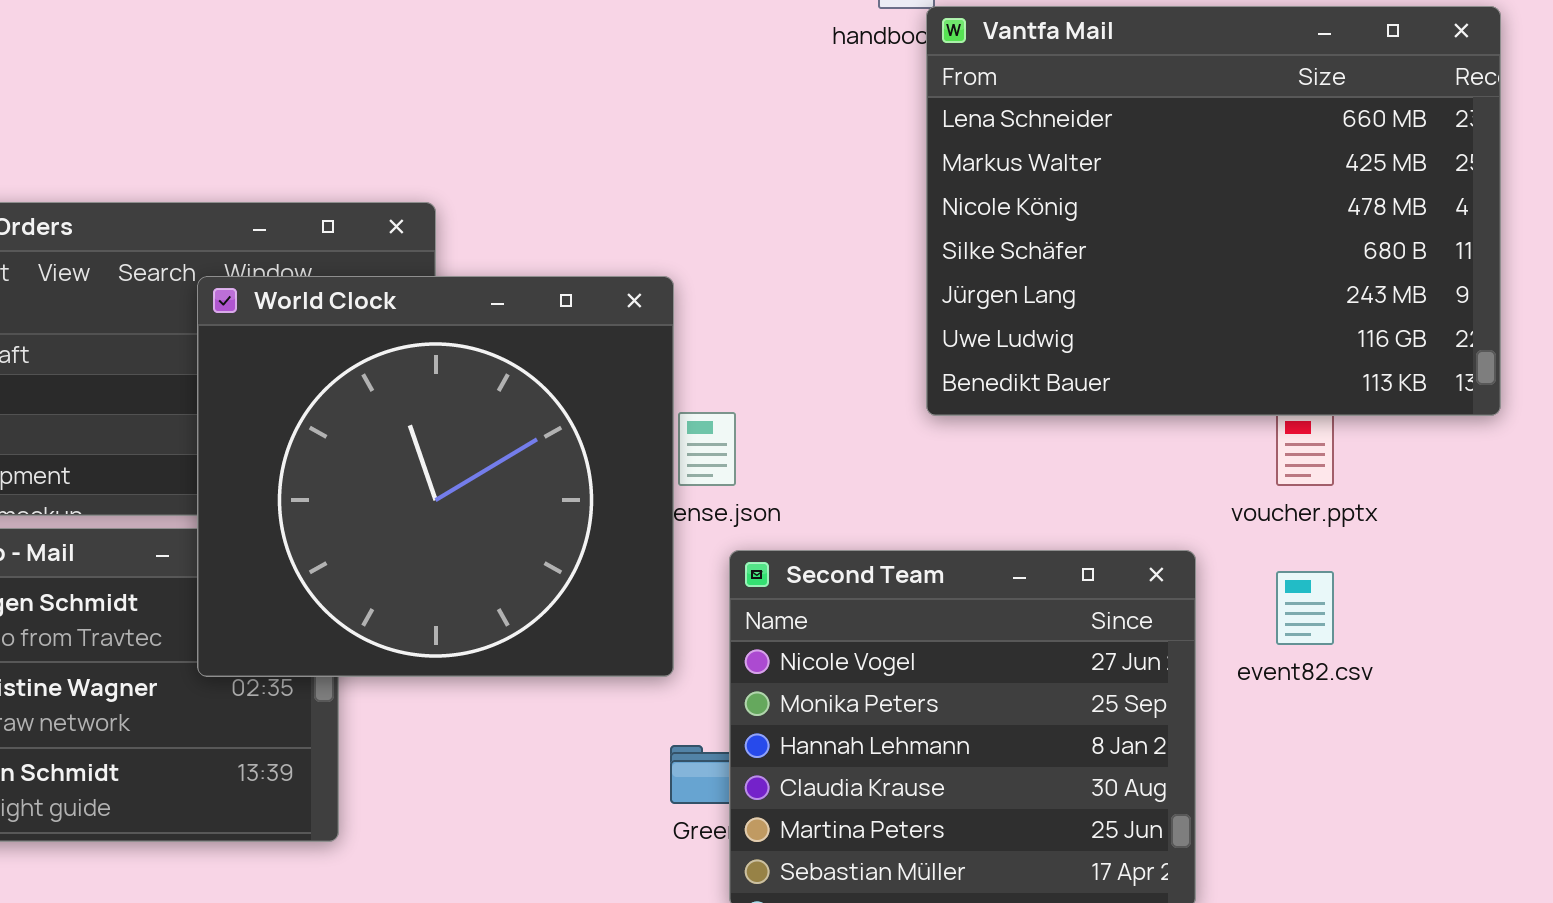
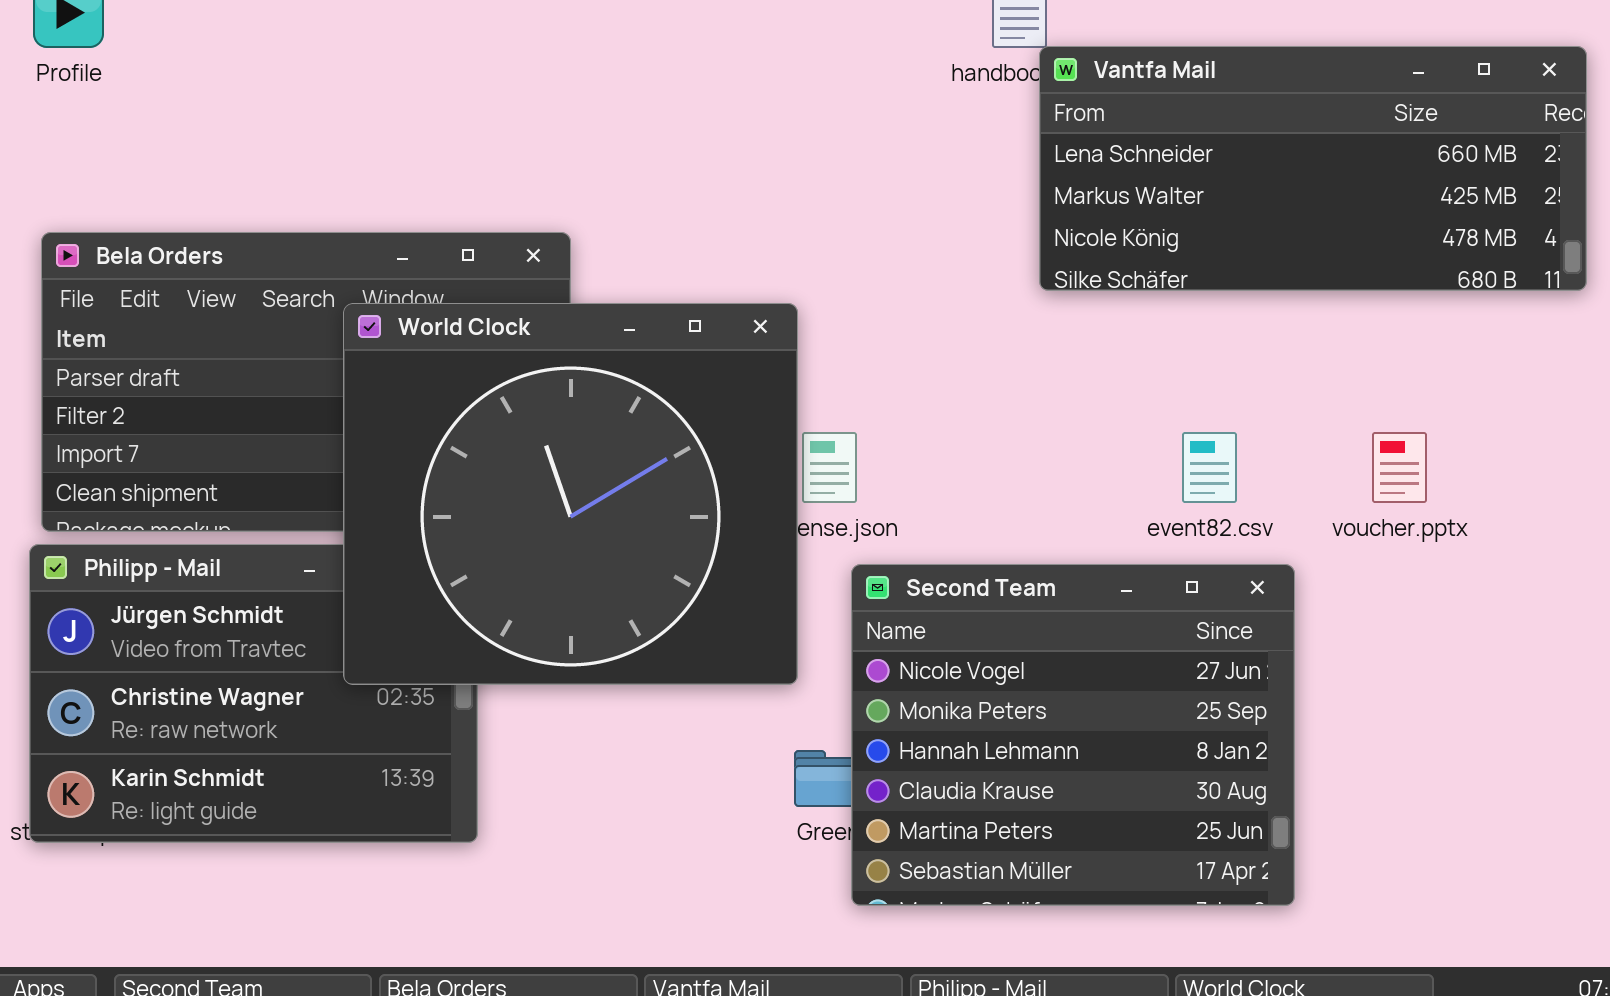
Vantfa Mail: [926,6,1501,416] -> [1039,46,1587,291], resized
event82.csv: [1276,571,1334,645] -> [1182,432,1237,503], moved

